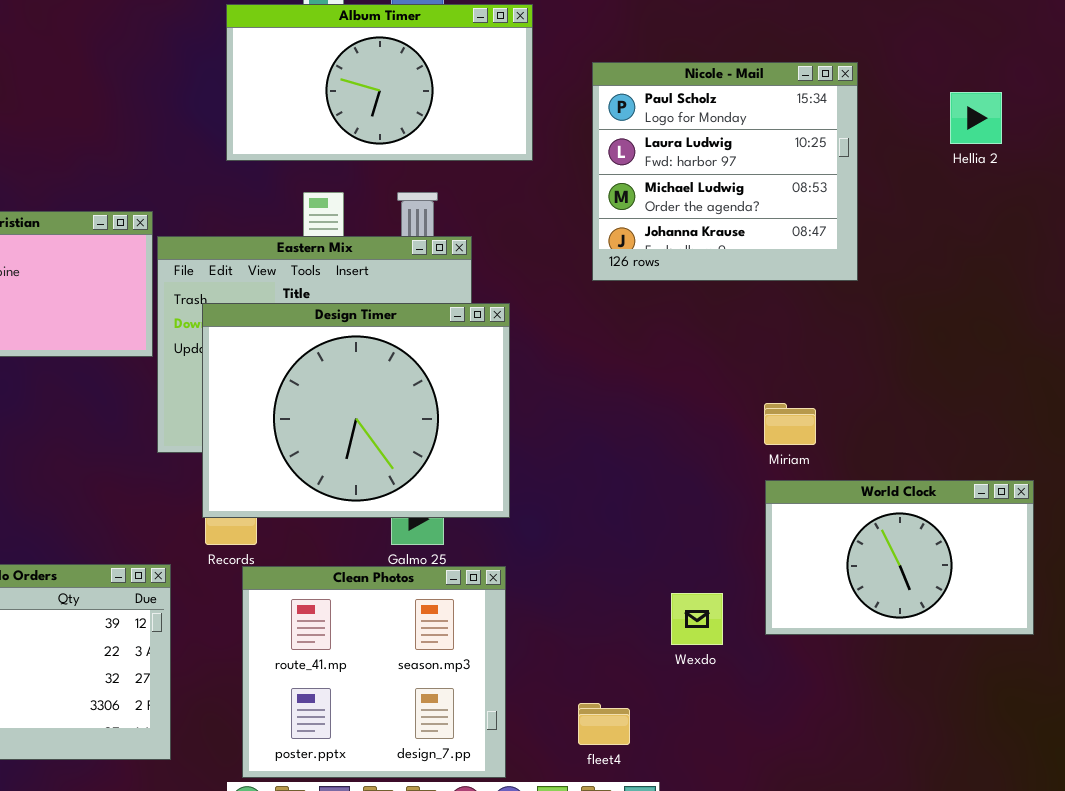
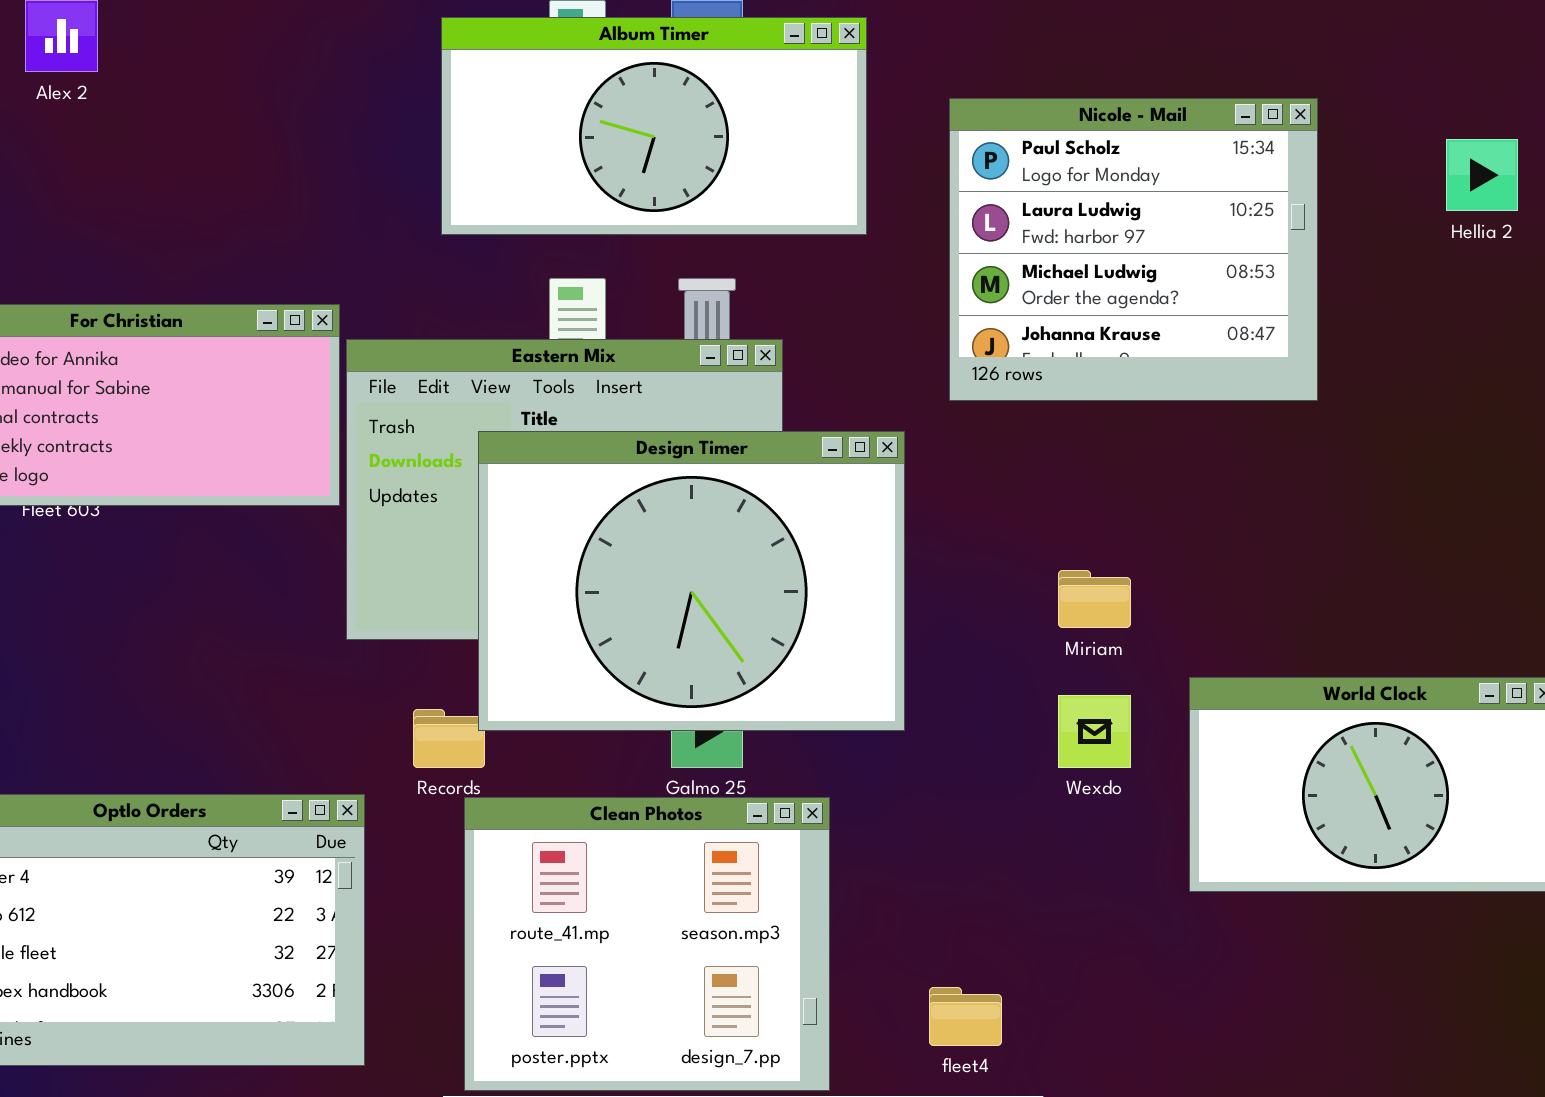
Design Timer: [202,303,510,518] -> [478,431,905,731], moved
Miriam: [764,403,816,445] -> [1058,570,1131,628], moved
Wexdo: [671,593,723,645] -> [1058,695,1131,768], moved

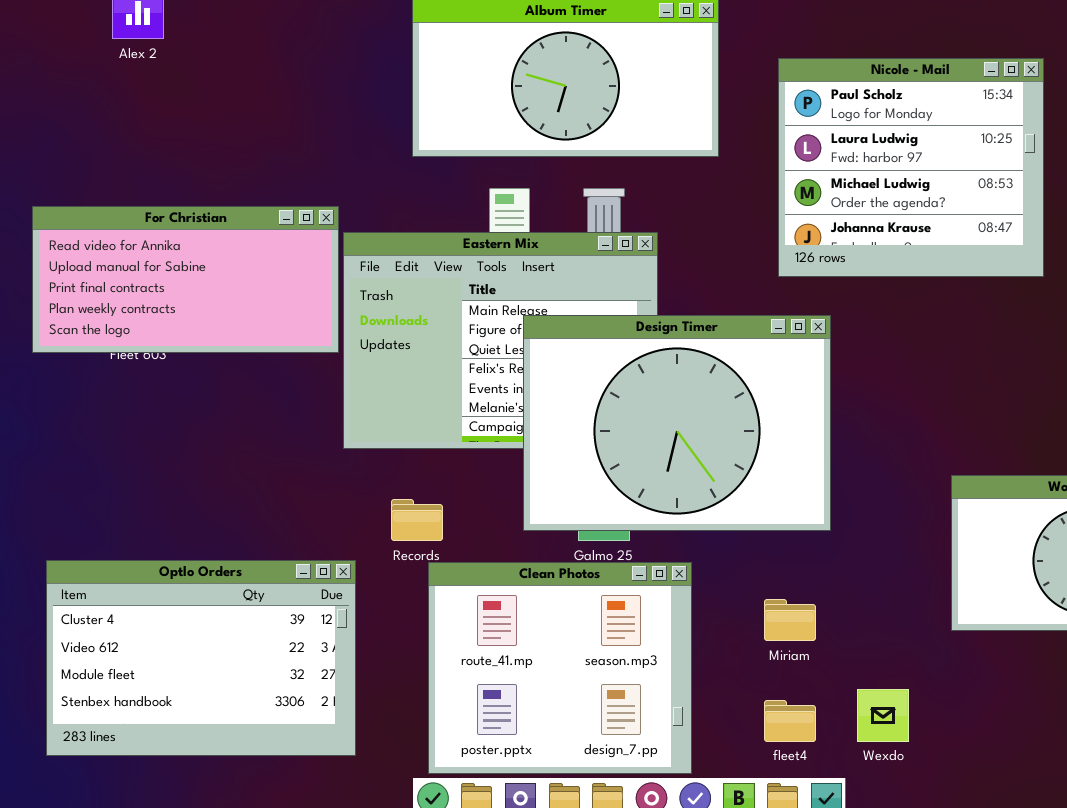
Design Timer: [478,431,905,731] -> [523,315,831,531], moved
Miriam: [1058,570,1131,628] -> [764,599,816,641], moved
Wexdo: [1058,695,1131,768] -> [857,689,909,742], moved

